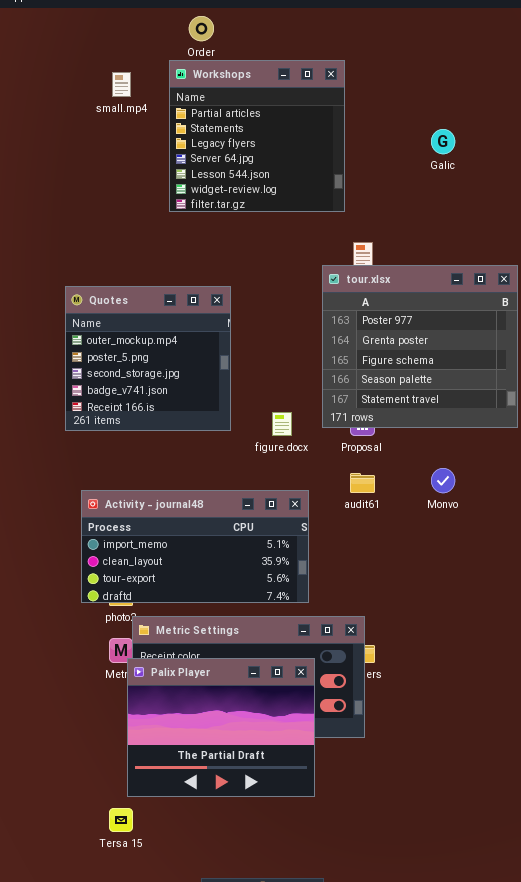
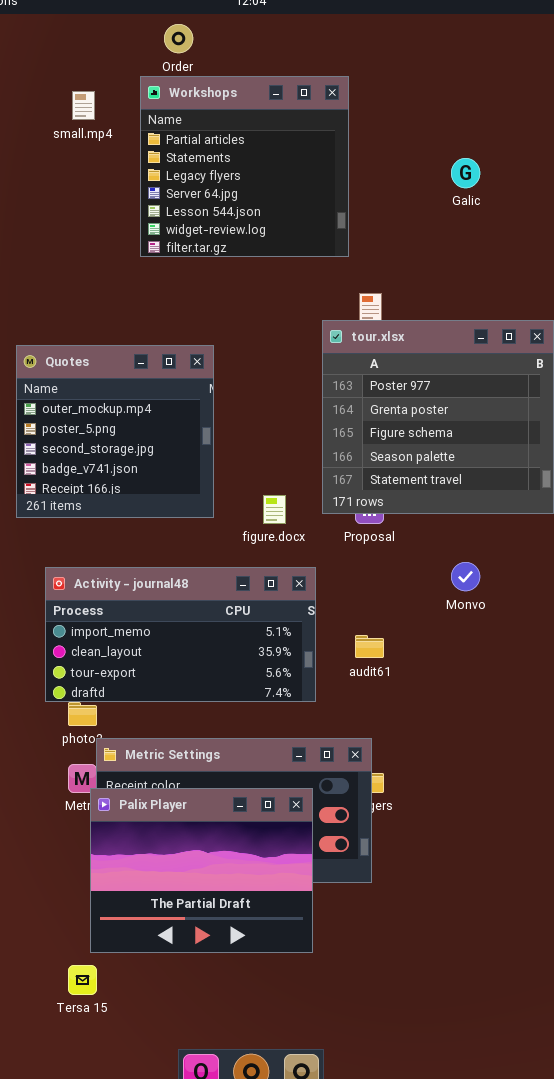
audit61: [350,473,375,493] -> [355,635,384,658], moved
Activity - journal48: [81,490,309,603] -> [45,567,316,702], moved

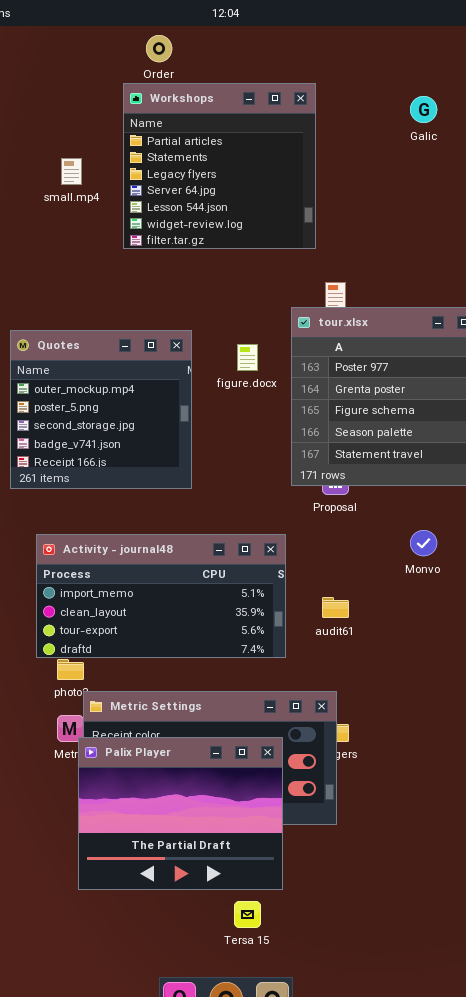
small.mp4: [72,91,95,120] -> [61,158,82,185], moved
Galic: [451,158,480,188] -> [410,96,437,123], moved
figure.docx: [263,495,286,524] -> [237,344,258,371], moved
Tersa 15: [68,965,97,995] -> [234,901,261,928], moved

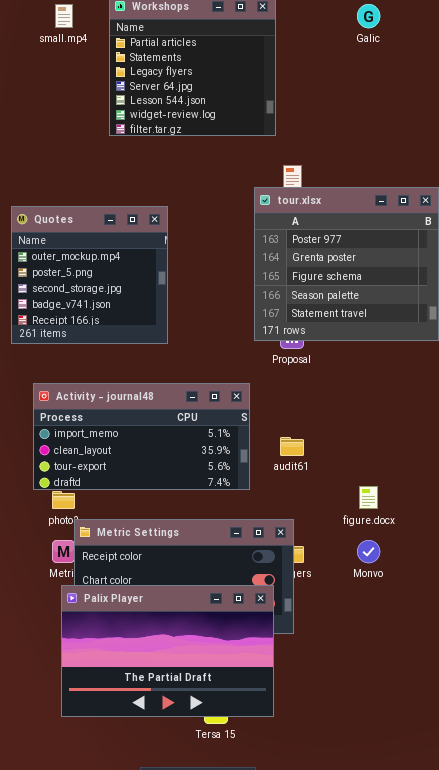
small.mp4: [61,158,82,185] -> [55,4,73,28], moved
figure.docx: [237,344,258,371] -> [359,486,378,509], moved
Monvo: [410,530,437,556] -> [357,540,380,563], moved
Palix Player: [78,737,283,890] -> [61,585,274,717], moved, resized

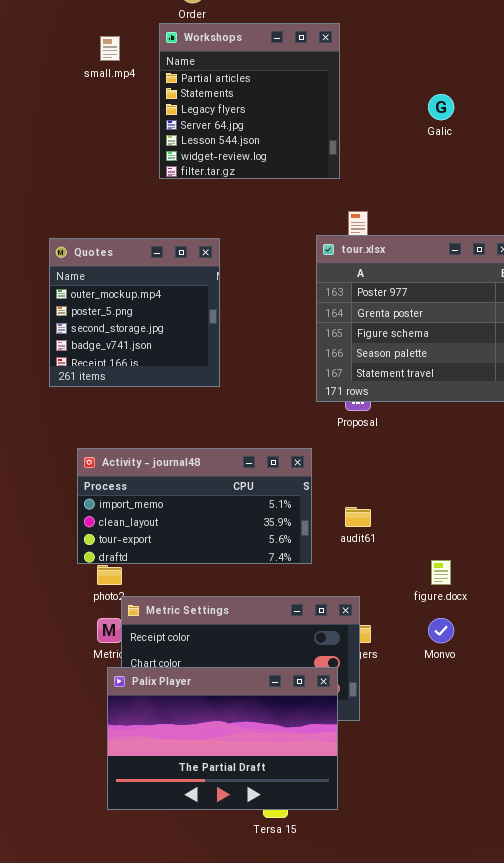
Galic: [357,4,380,28] -> [428,94,454,120], moved
Quotes: [11,206,168,344] -> [49,238,220,387], moved

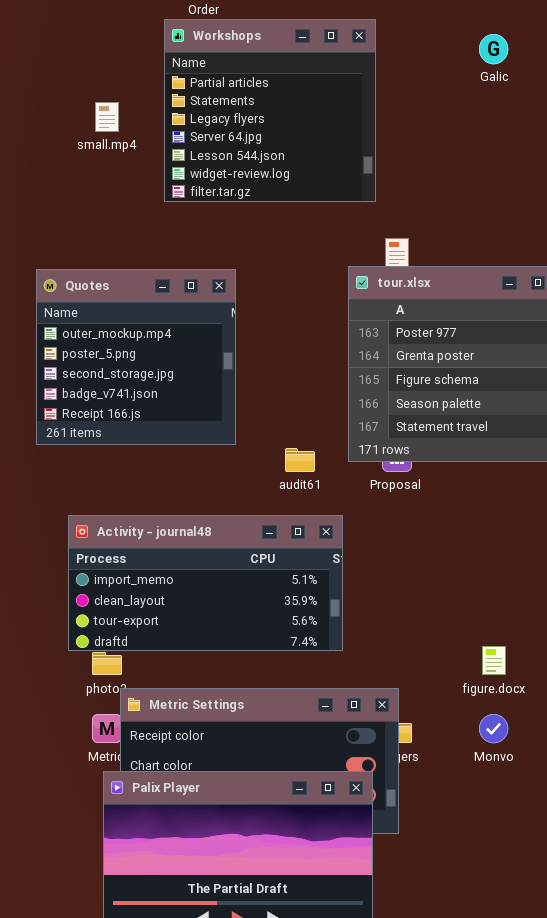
small.mp4: [100,36,120,61] -> [95,102,119,132], moved
Galic: [428,94,454,120] -> [479,34,508,64], moved
audit61: [345,507,371,527] -> [285,448,315,472], moved

